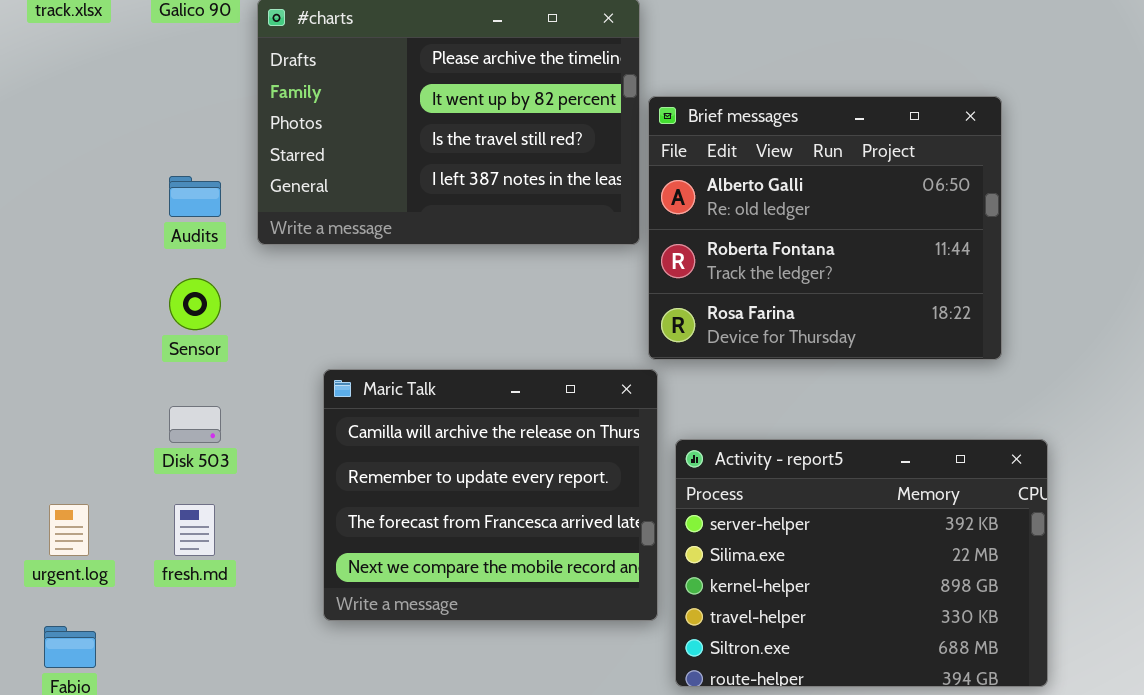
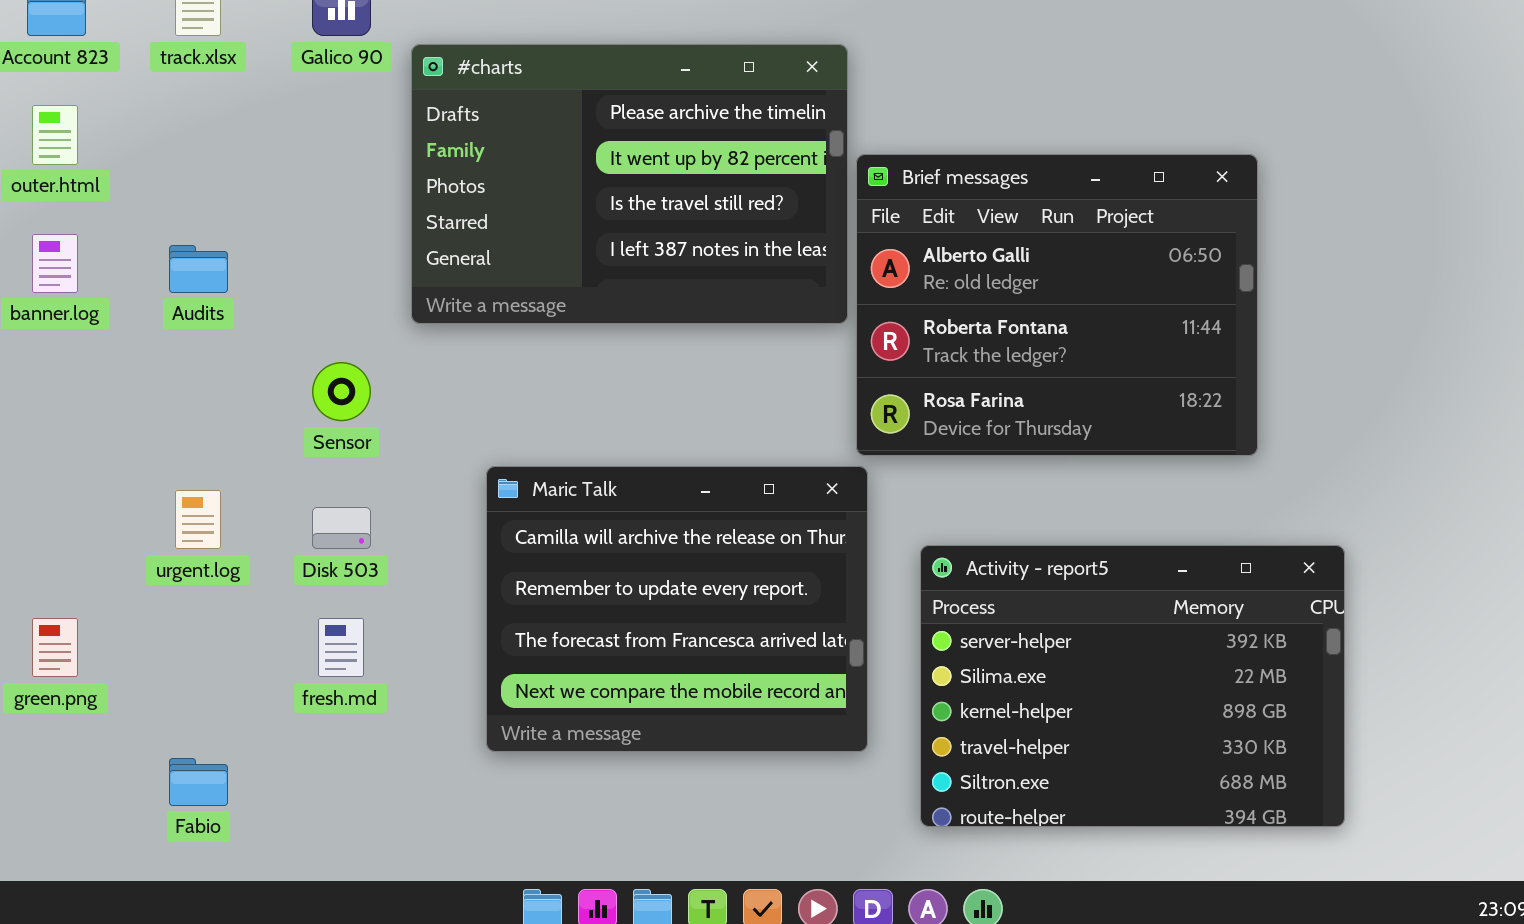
Audits: [169,176,221,217] -> [169,245,228,293], moved
Activity - report5: [675,439,1048,687] -> [920,545,1345,827], moved
urgent.log: [49,504,89,556] -> [175,490,221,549], moved

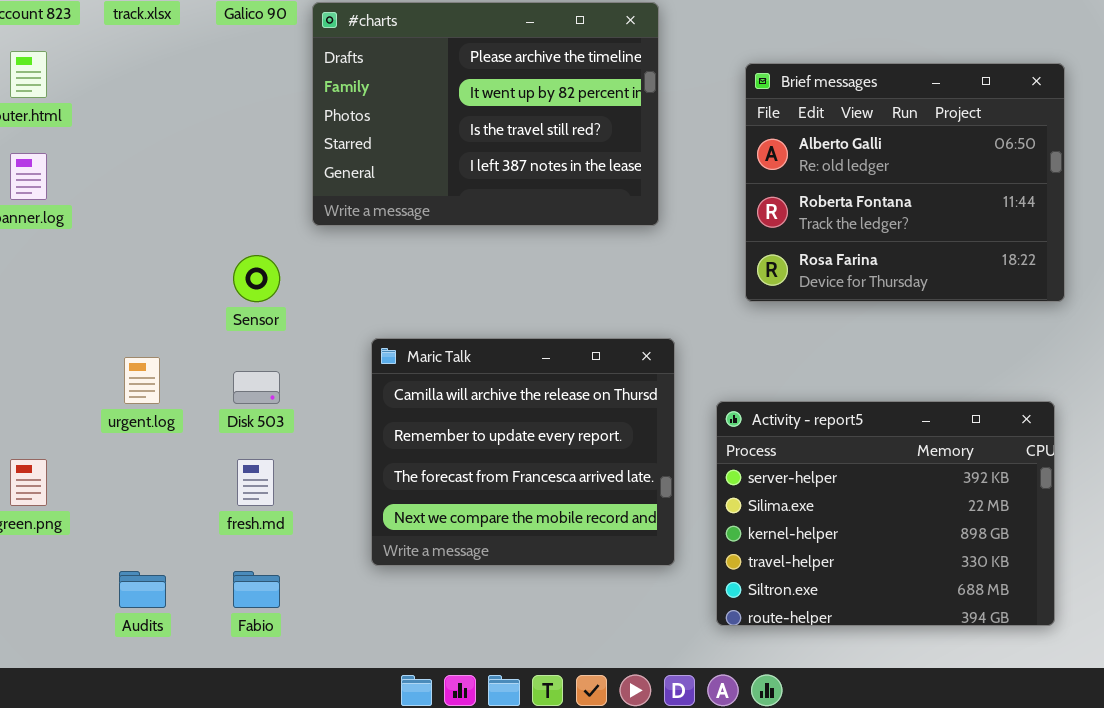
Brief messages: [856,154,1258,456] -> [745,63,1065,302], moved
Audits: [169,245,228,293] -> [119,571,166,608], moved
Fabio: [169,758,228,806] -> [233,571,280,608], moved

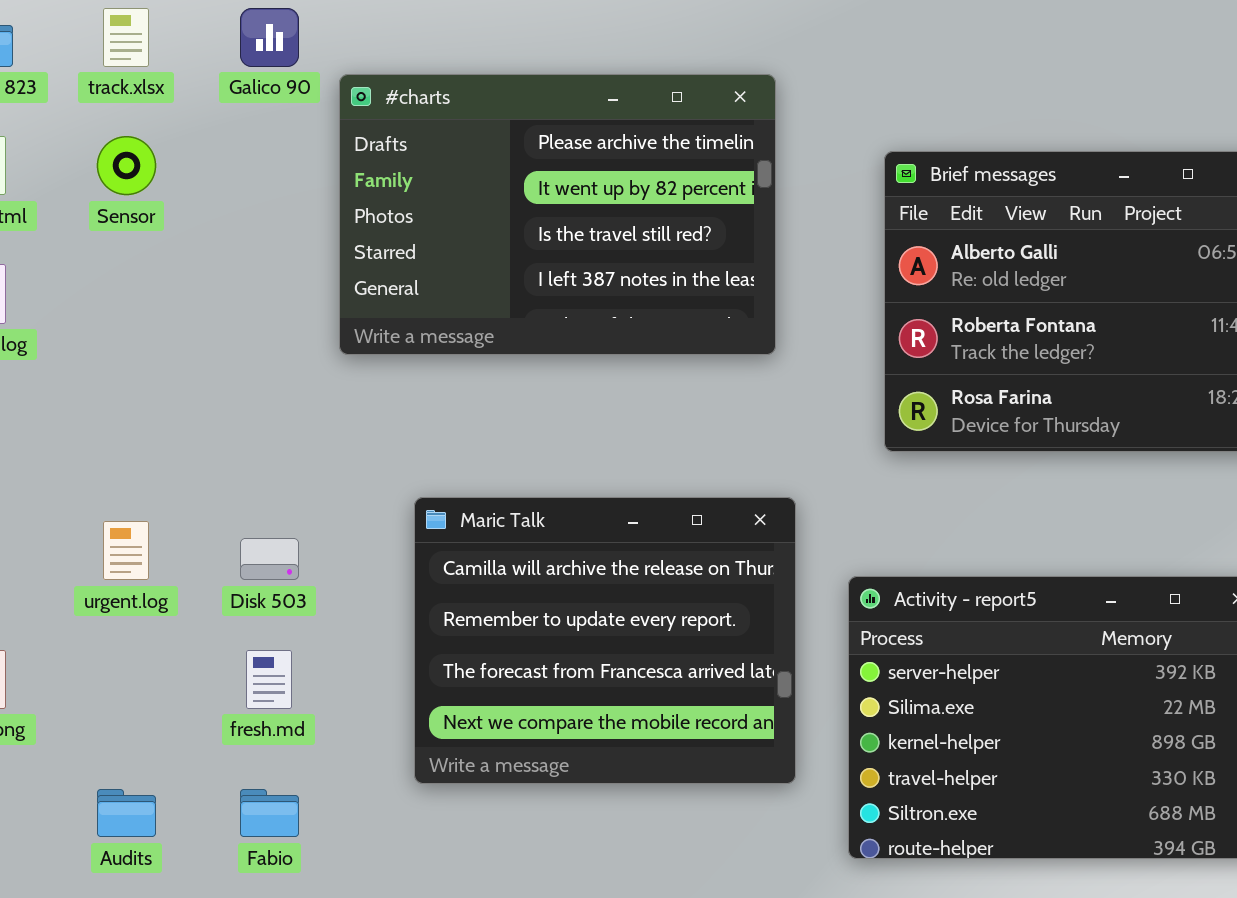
Sensor: [233,255,280,302] -> [97,136,156,195], moved

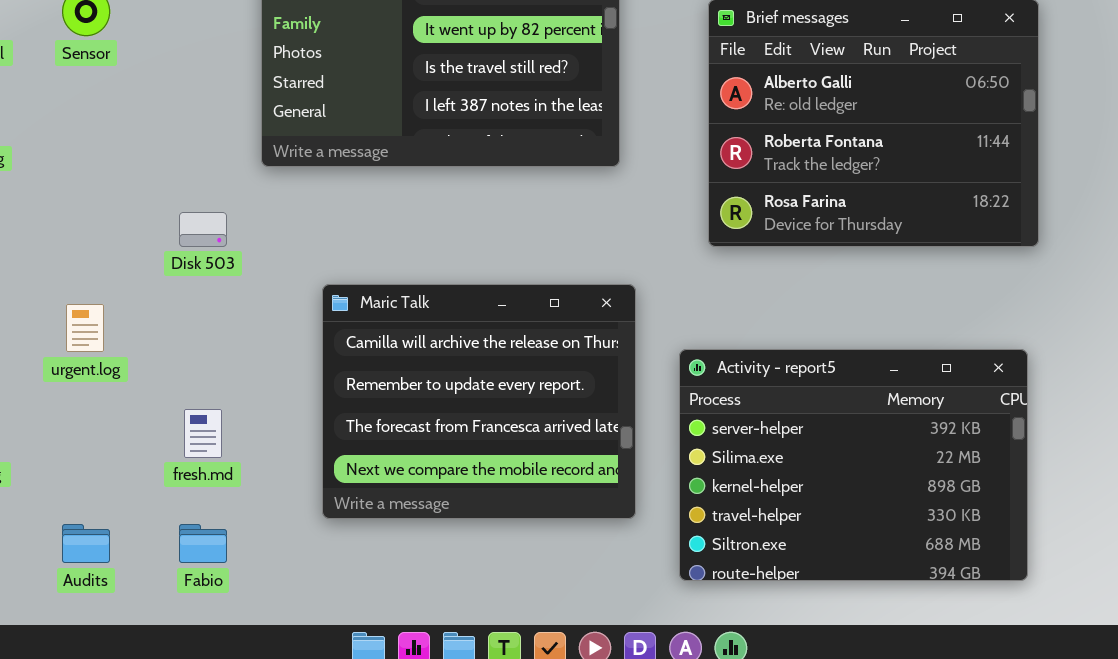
Disk 503: [240,538,299,580] -> [179,212,227,247], moved

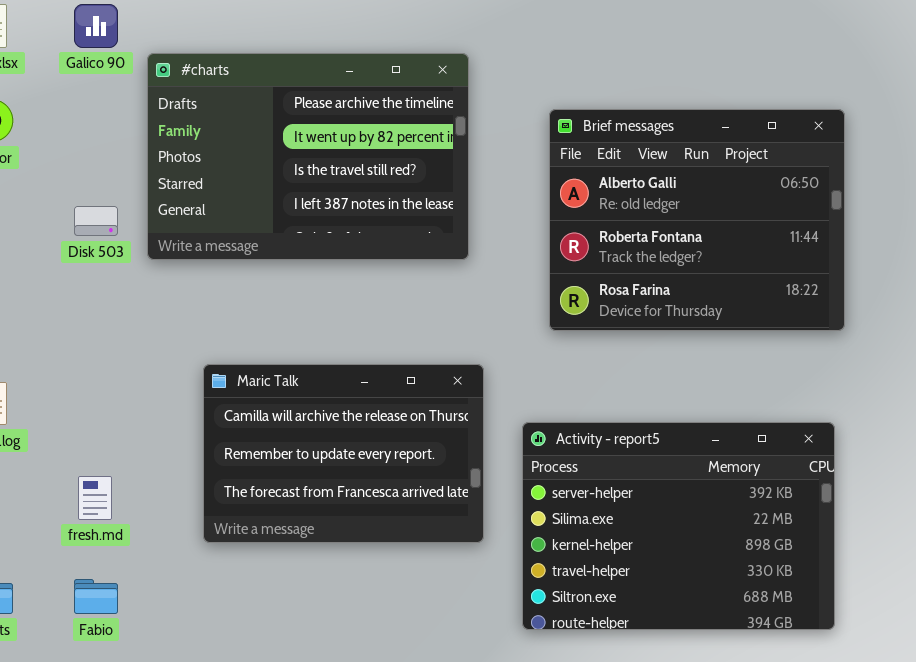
Disk 503: [179,212,227,247] -> [74,206,118,236], moved
Maric Talk: [322,284,636,519] -> [203,364,484,543], resized

